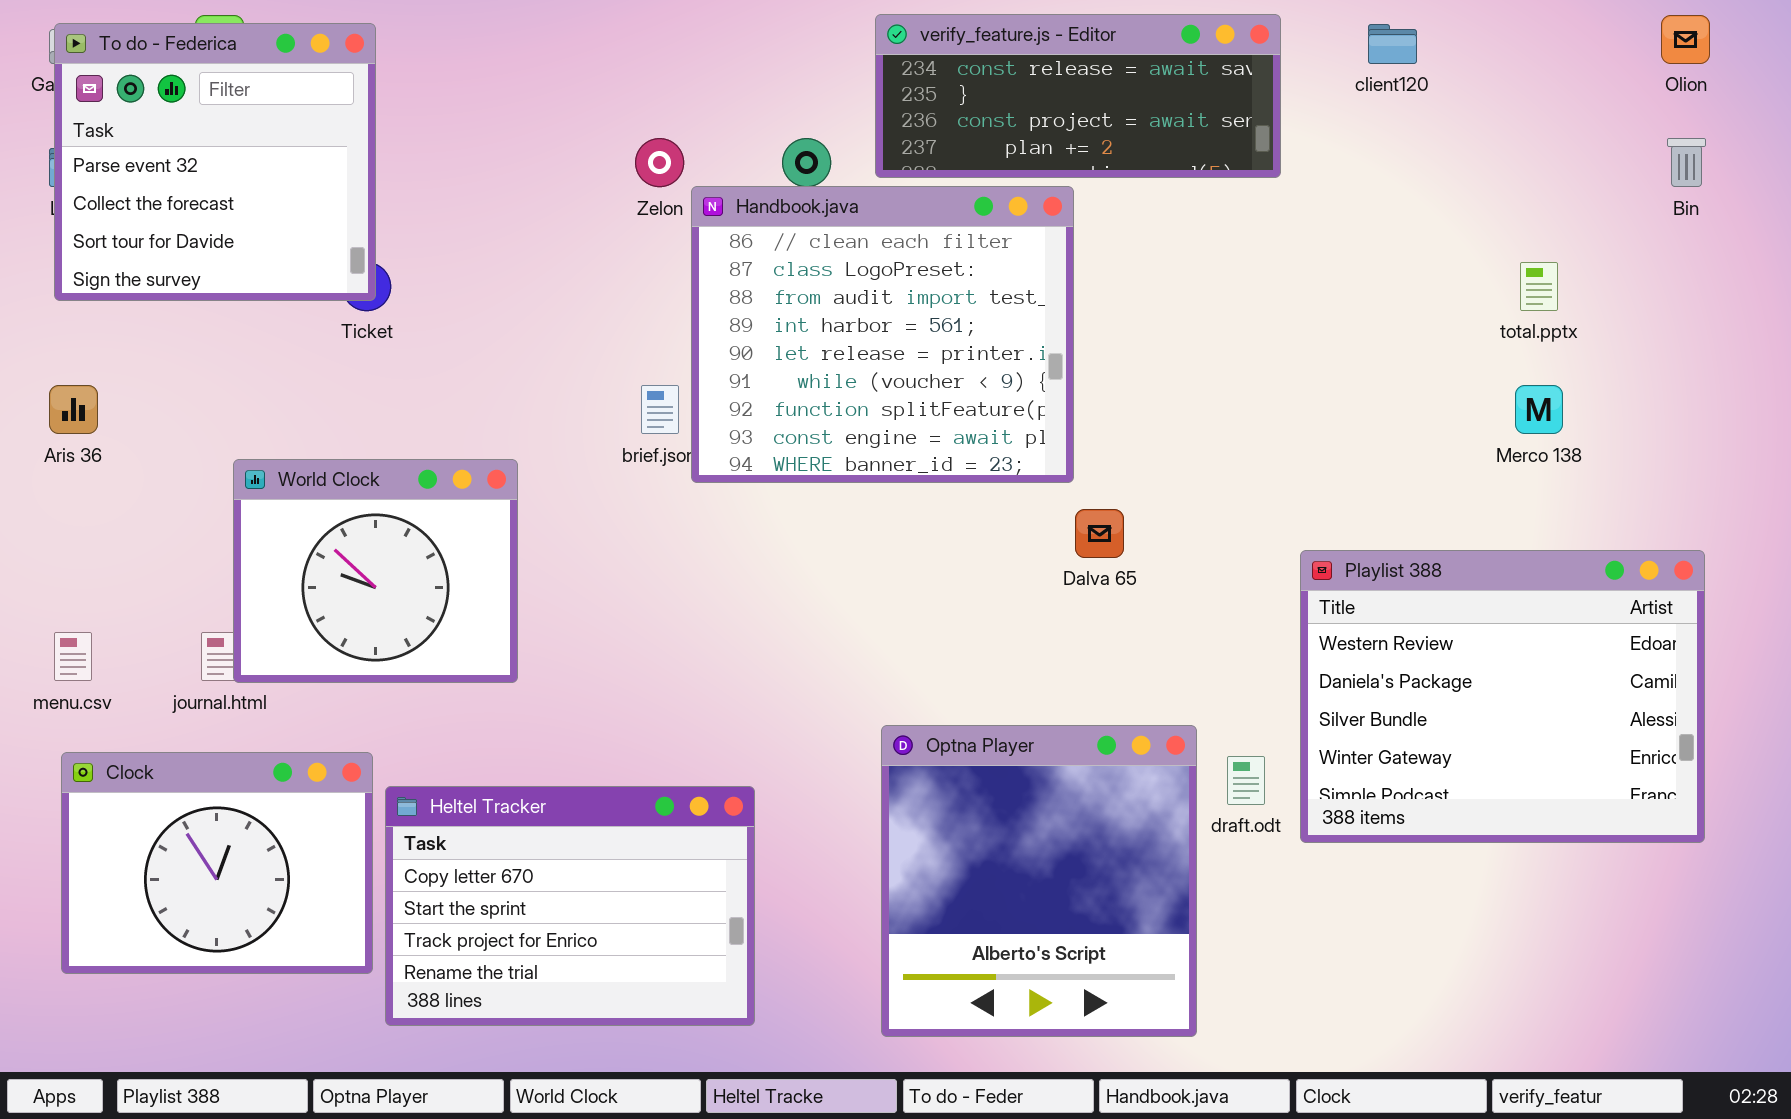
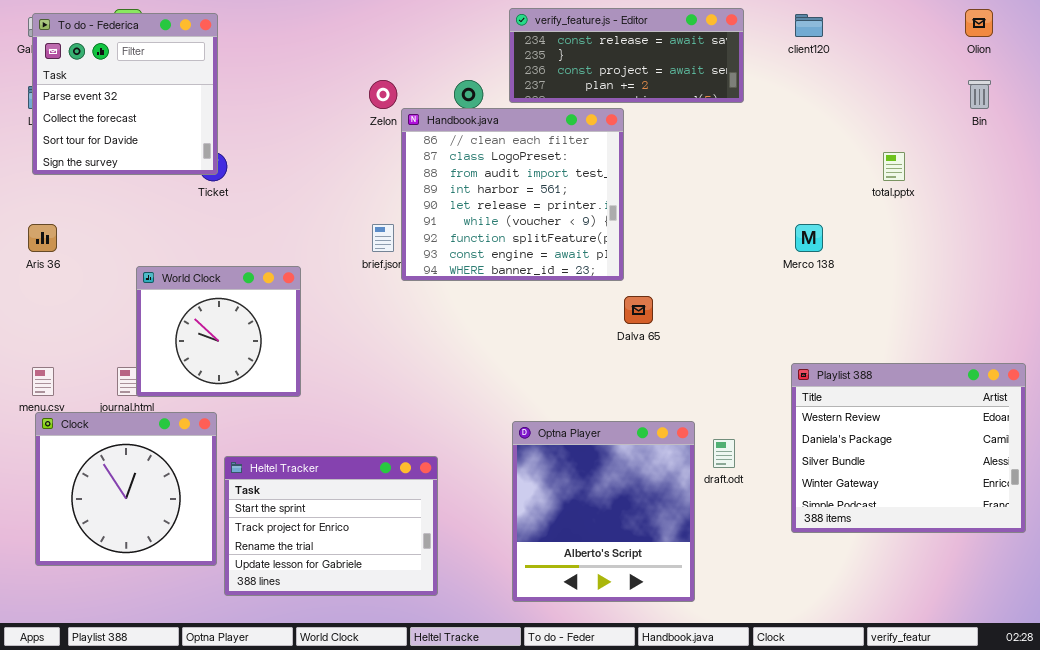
Merco 138: [1515,385,1563,434] -> [795,224,823,252], moved
Playlist 388: [1300,550,1705,843] -> [791,363,1026,533], moved
Clock: [61,752,373,974] -> [35,412,217,566], resized
Heltel Tracker: [385,786,755,1026] -> [224,456,438,596], scrolled down 1 row

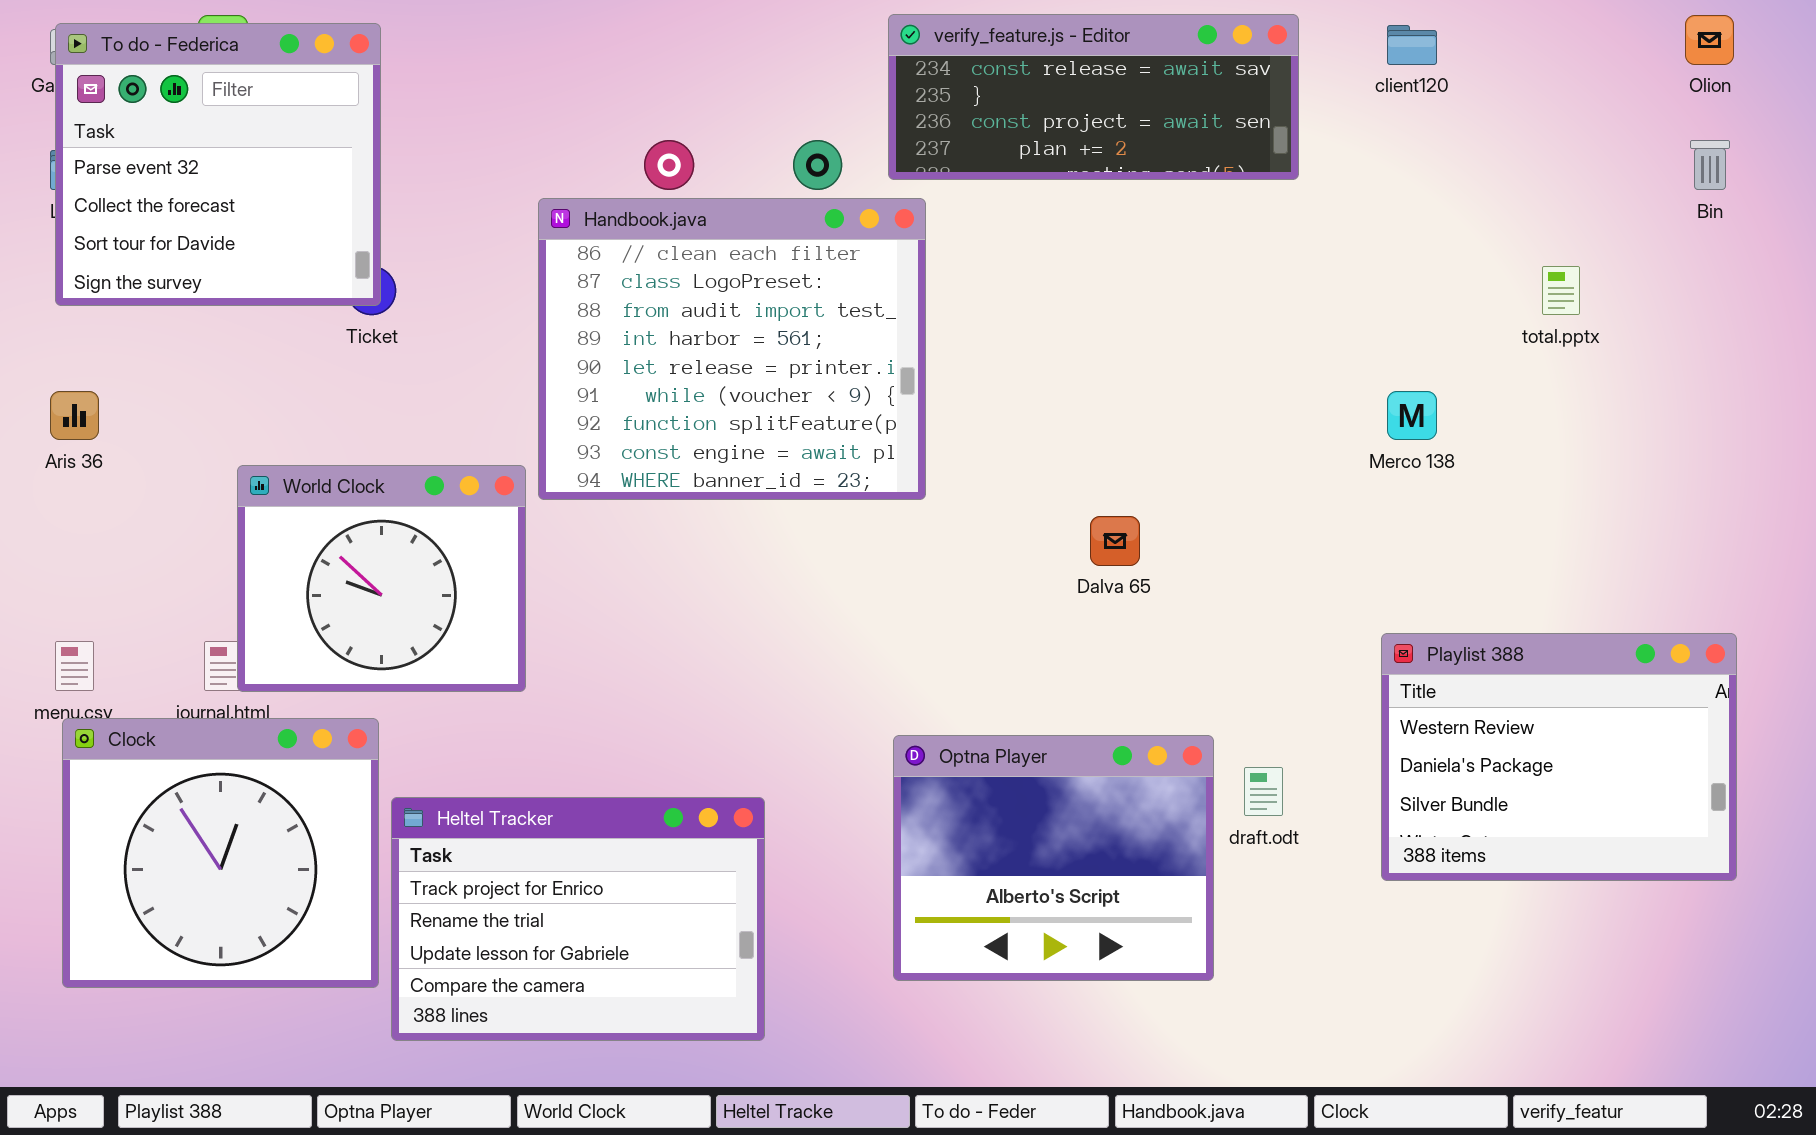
Handbook.java: [401,108,624,281] -> [538,198,926,500], moved
Playlist 388: [791,363,1026,533] -> [1381,633,1737,881], resized
Optna Player: [512,421,695,602] -> [893,735,1214,981], resized
Heltel Tracker: [224,456,438,596] -> [391,797,765,1041], scrolled down 1 row

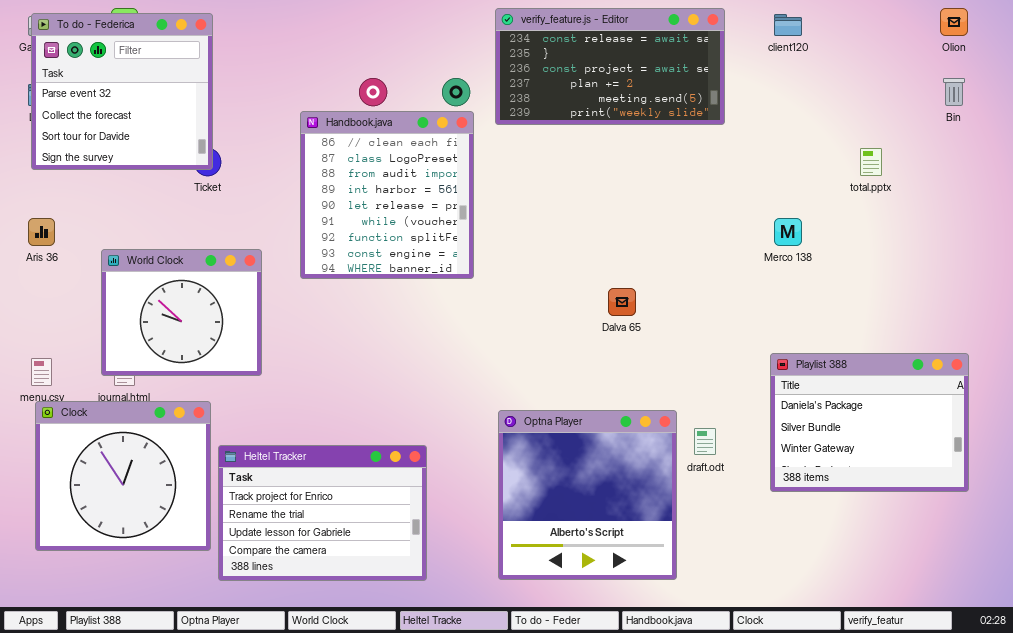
verify_feature.js - Editor: [888,14,1299,180] -> [495,8,725,125], resized
Handbook.java: [538,198,926,500] -> [300,111,474,279], resized
World Clock: [237,465,526,692] -> [101,249,262,376], moved
Playlist 388: [1381,633,1737,881] -> [770,353,969,492], scrolled down 1 row
Optna Player: [893,735,1214,981] -> [498,410,677,580], resized

